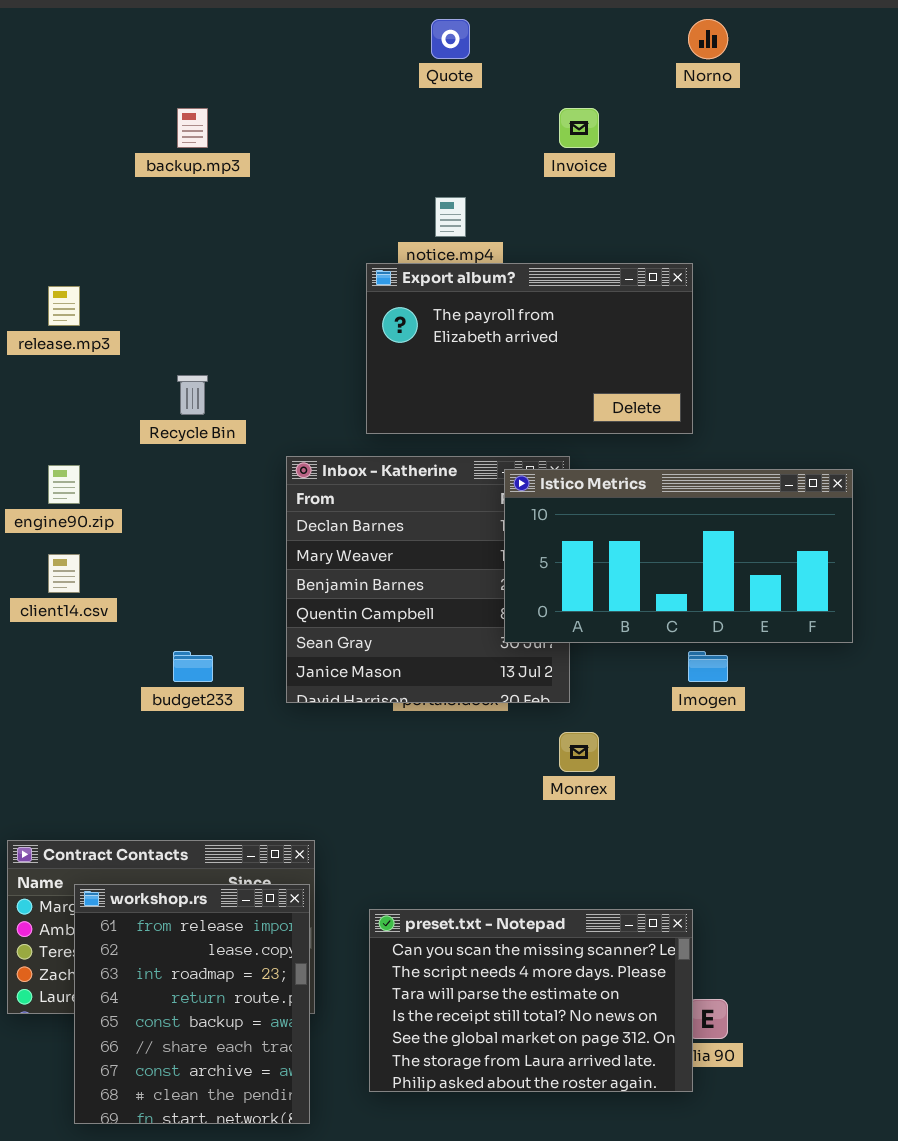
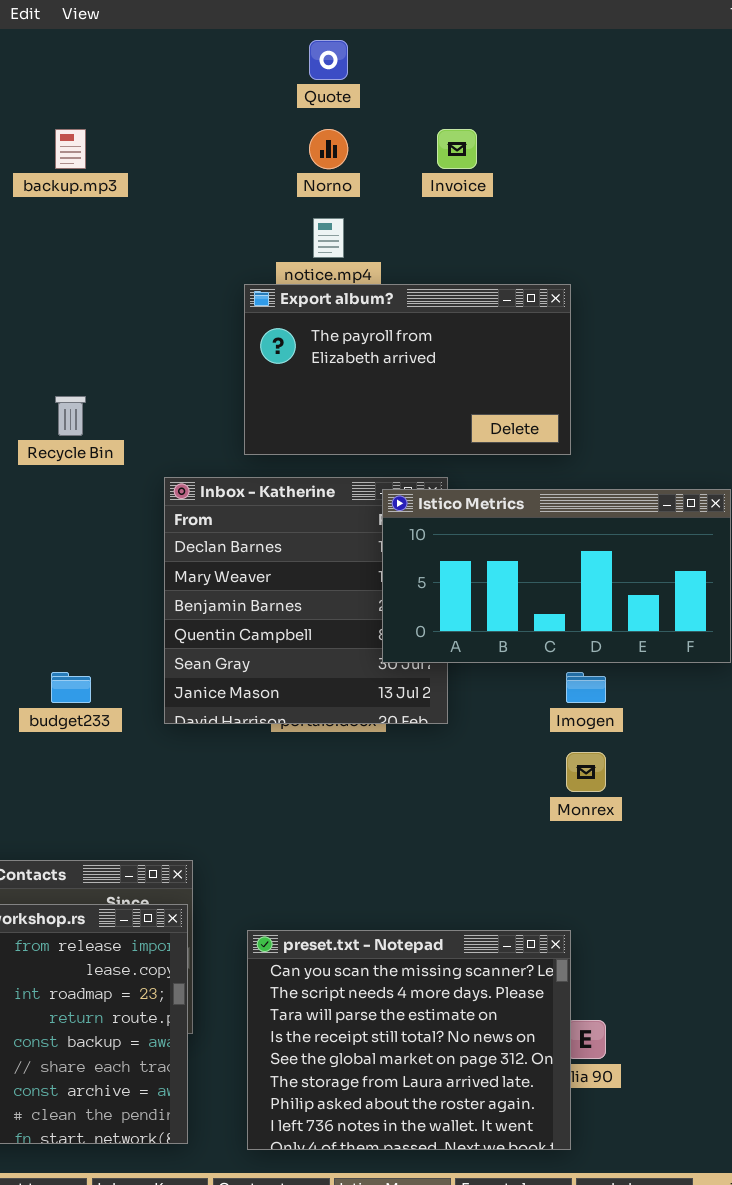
Norno: [688,19,728,59] -> [309,129,348,169], moved
Monrex: [559,732,599,772] -> [566,752,606,792], moved
preset.txt - Notepad: [369,909,693,1092] -> [247,930,571,1150], resized

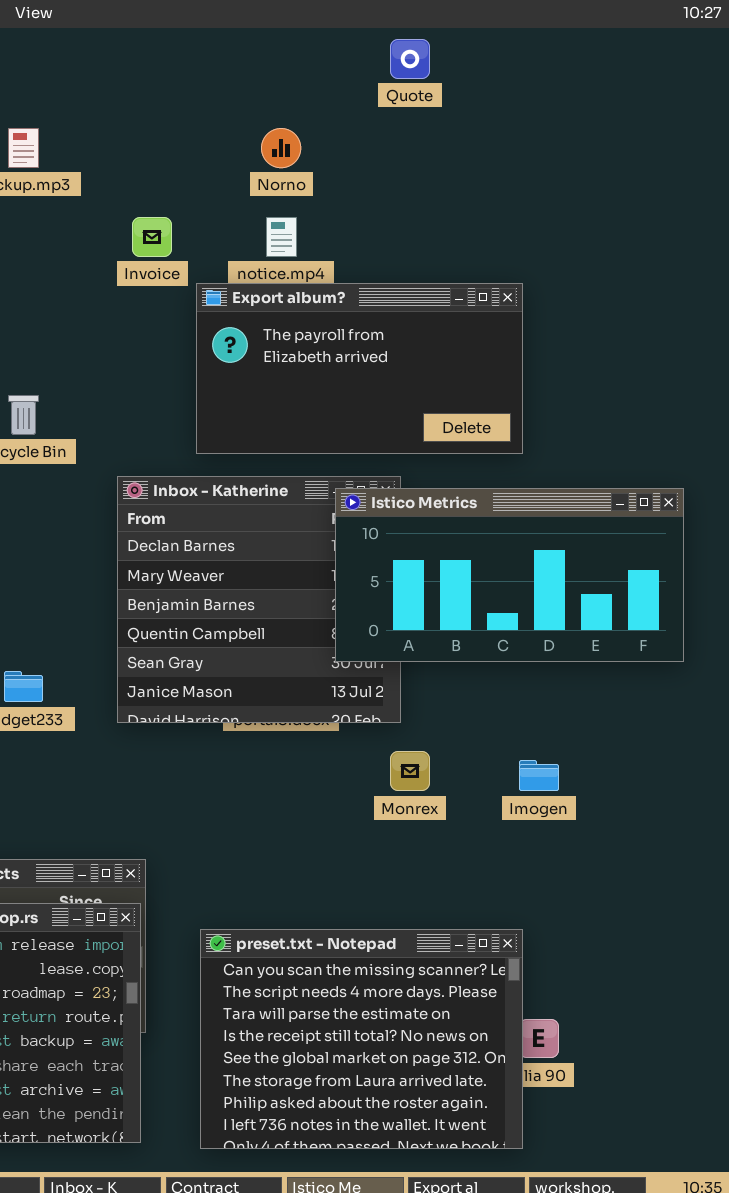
Quote: [309,40,348,80] -> [390,39,430,79], moved
Invoice: [437,129,477,169] -> [132,217,172,257], moved
Imogen: [566,672,606,703] -> [519,760,559,791], moved
Monrex: [566,752,606,792] -> [390,751,430,791], moved

